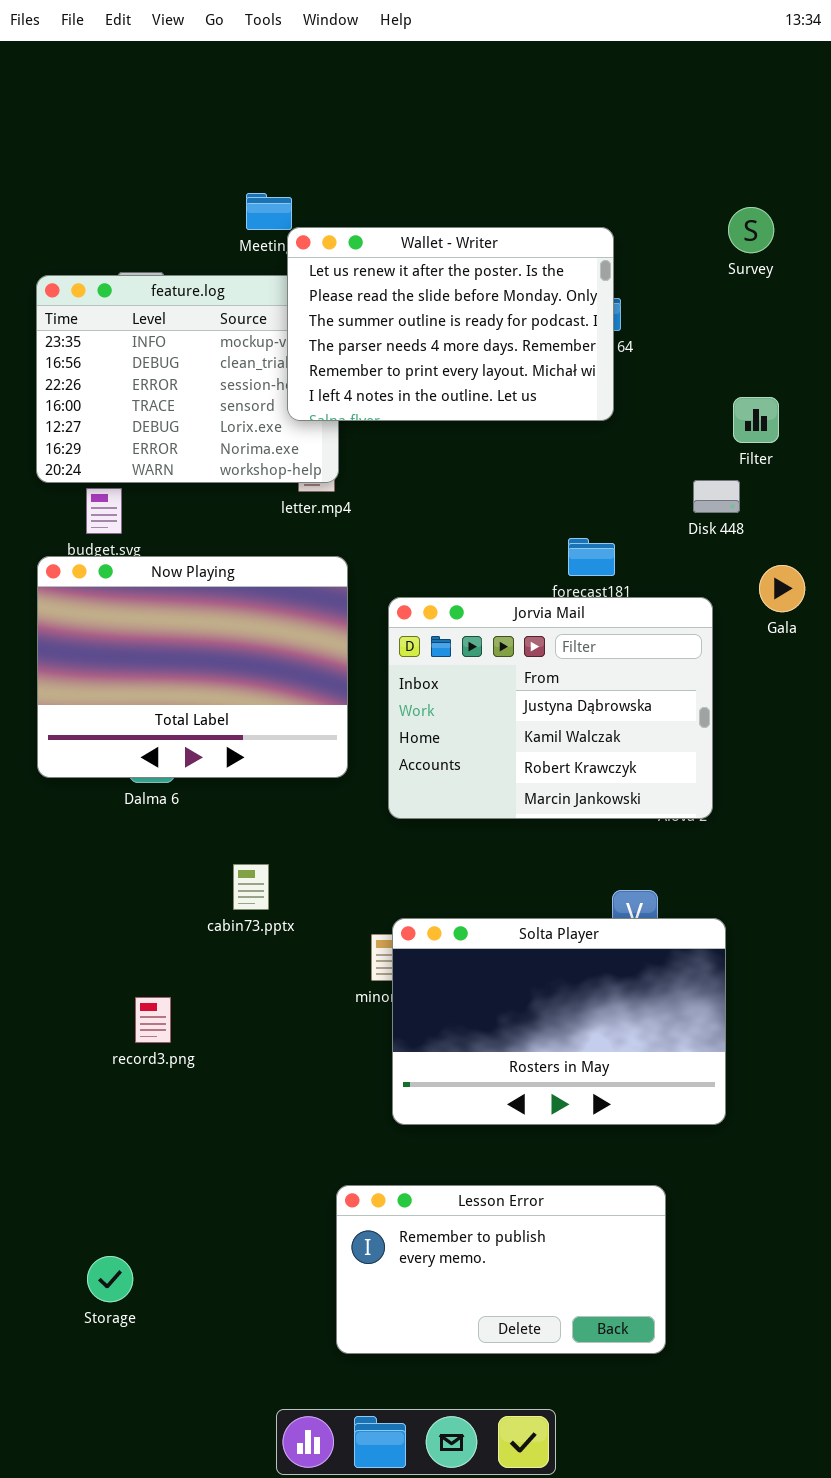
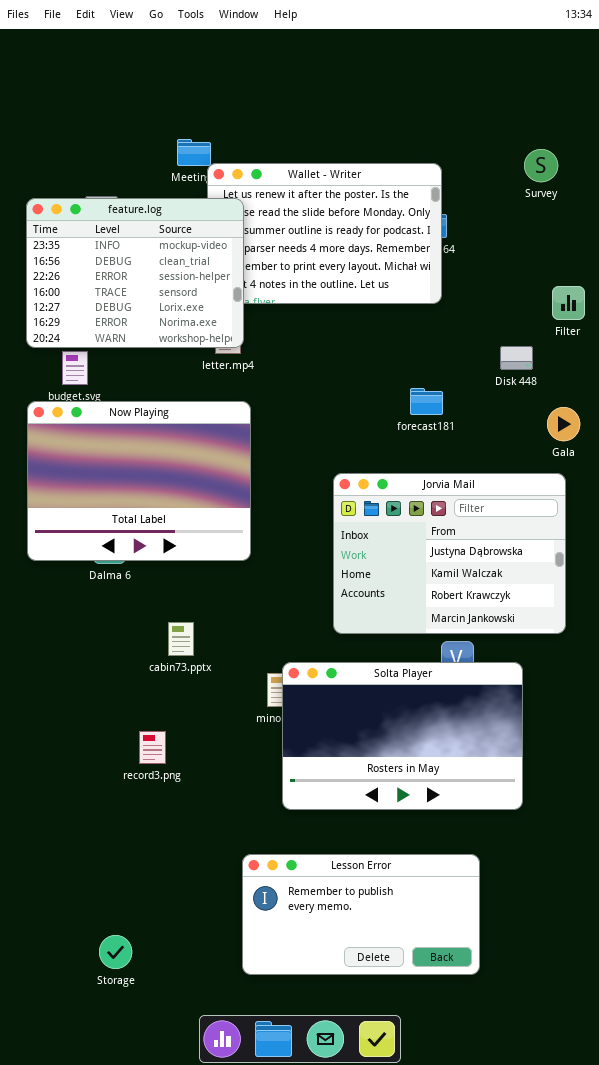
feature.log: [36,275,339,483] -> [26,198,244,348], raised
Filter: [733,397,779,443] -> [552,286,585,320], moved
Jorvia Mail: [388,597,713,819] -> [333,473,566,634], moved
record3.png: [135,997,171,1043] -> [139,731,166,764], moved
Storage: [87,1256,133,1302] -> [99,935,132,969], moved

